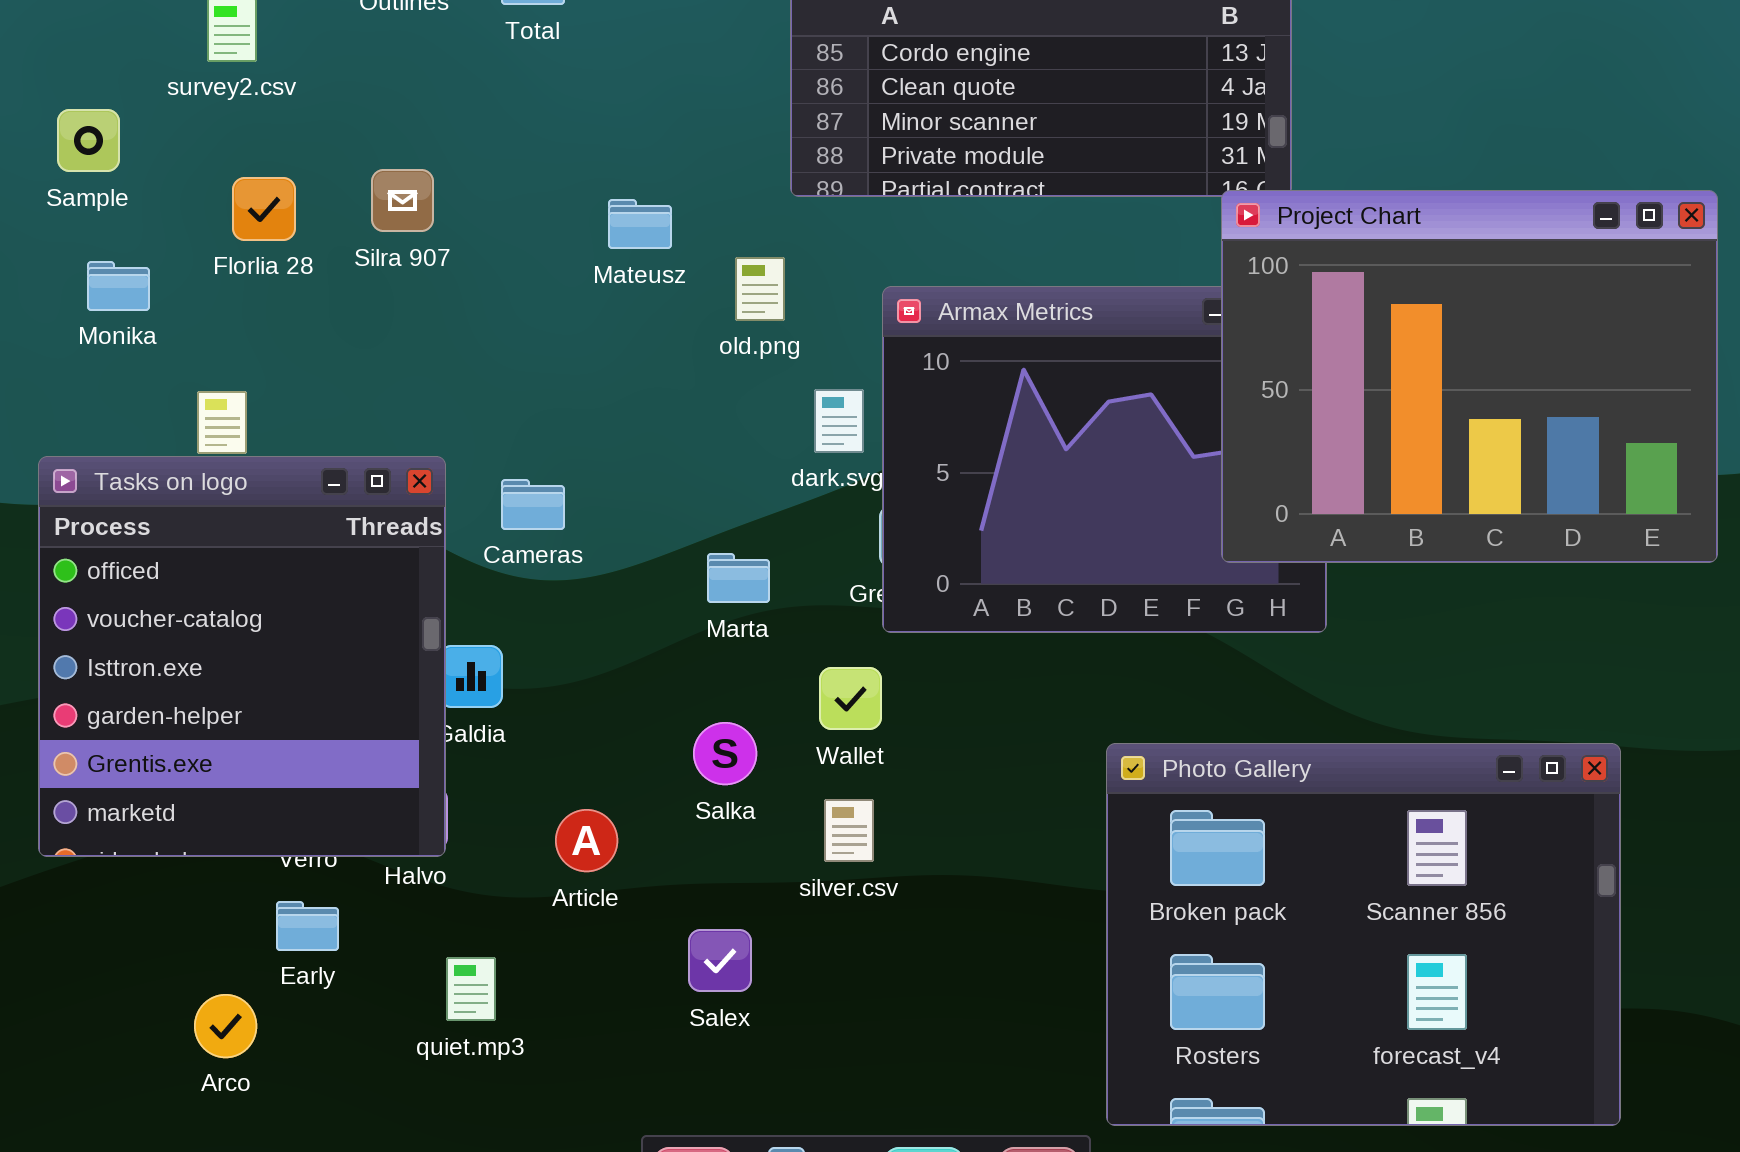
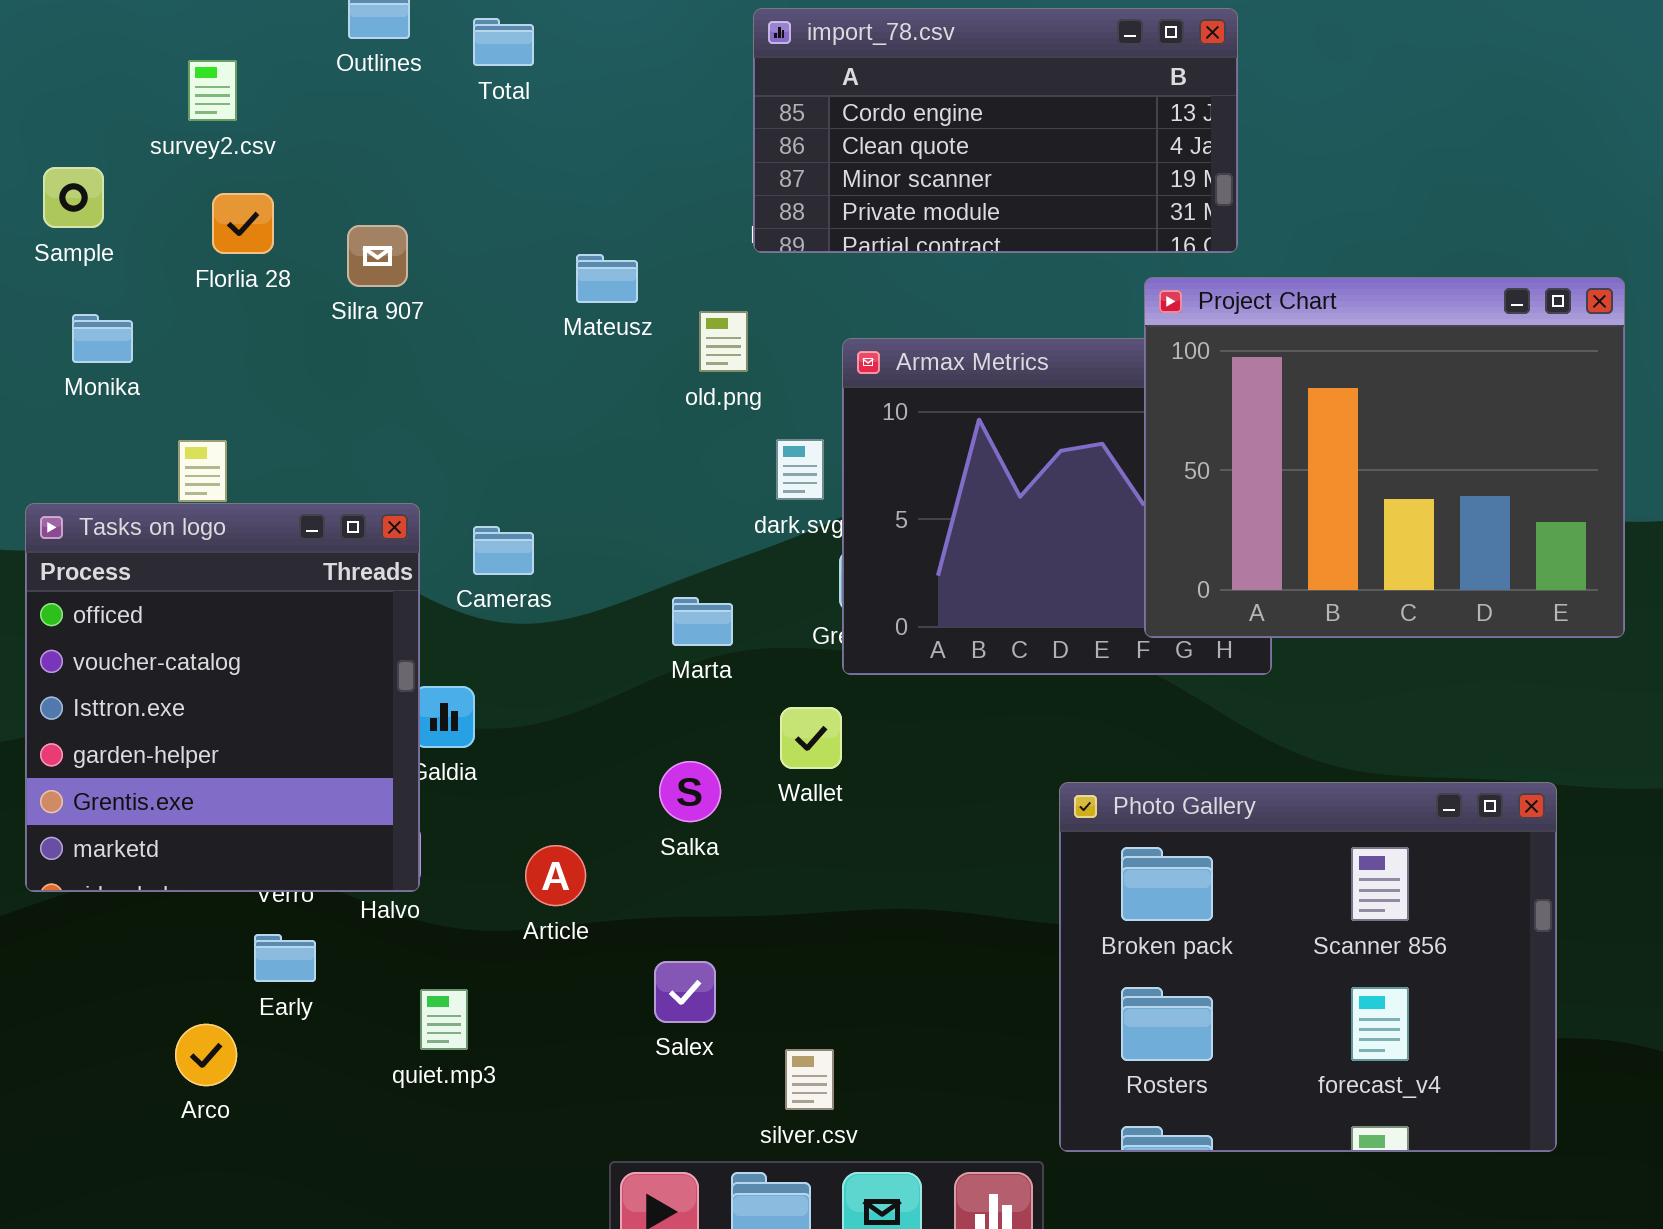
Florlia 28: [232,177,296,241] -> [212,193,274,254], moved
Project Chart: [1221,190,1718,563] -> [1144,277,1625,638], moved
silver.csv: [824,799,874,862] -> [785,1049,834,1110], moved

